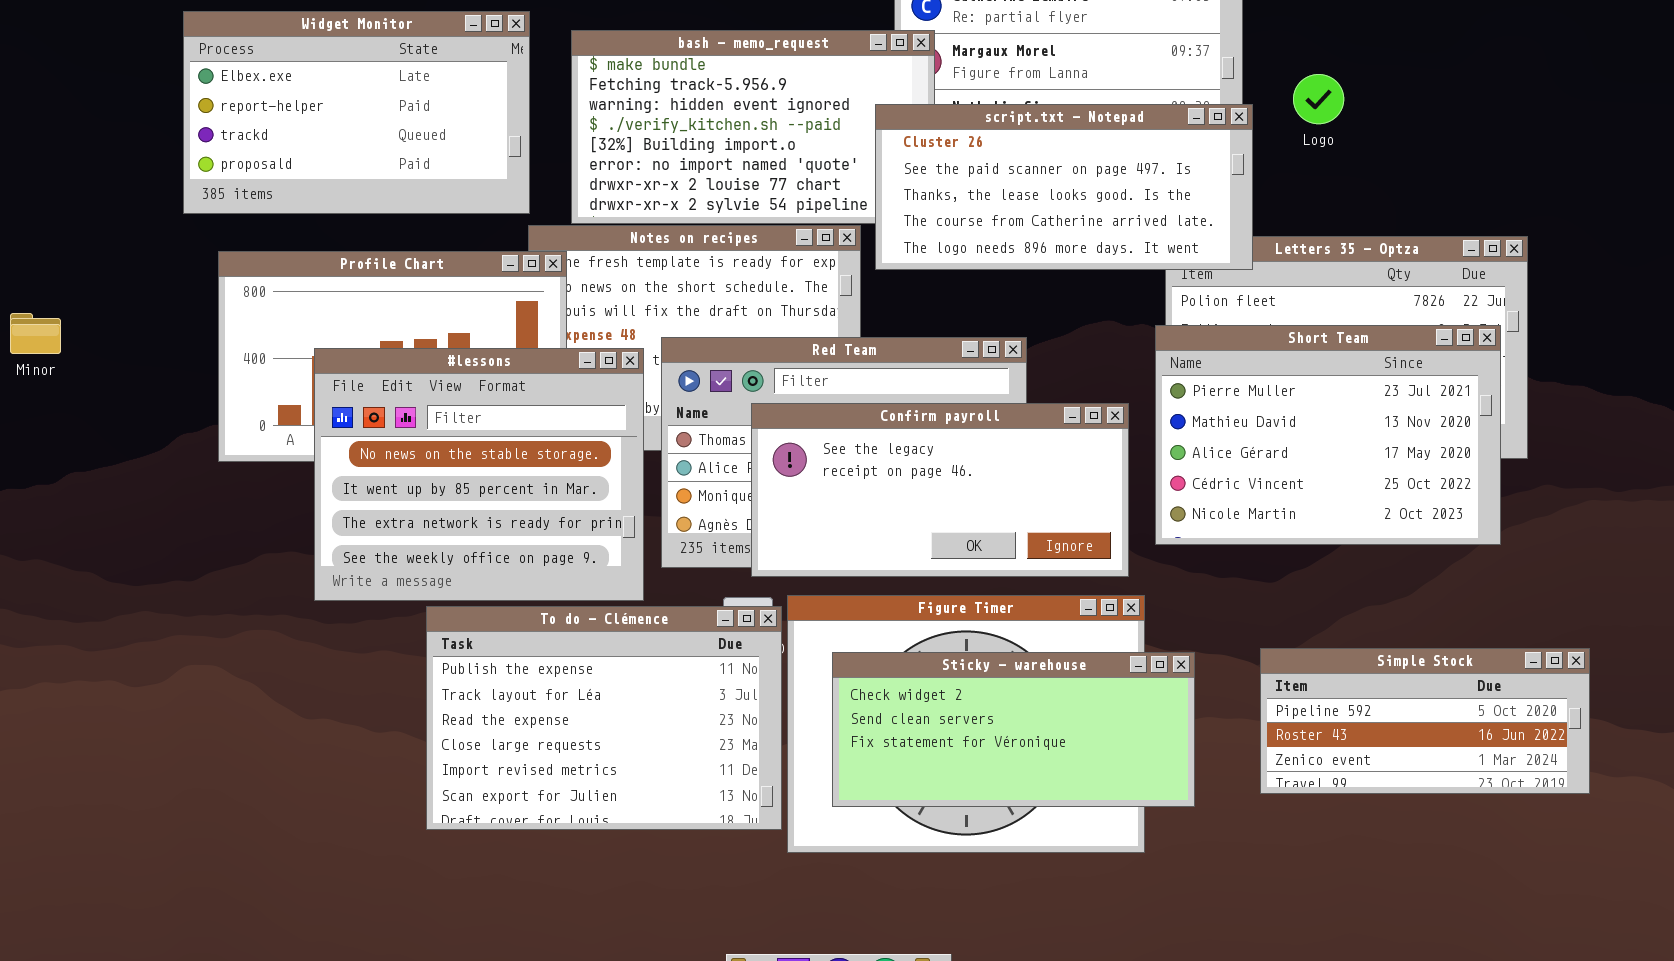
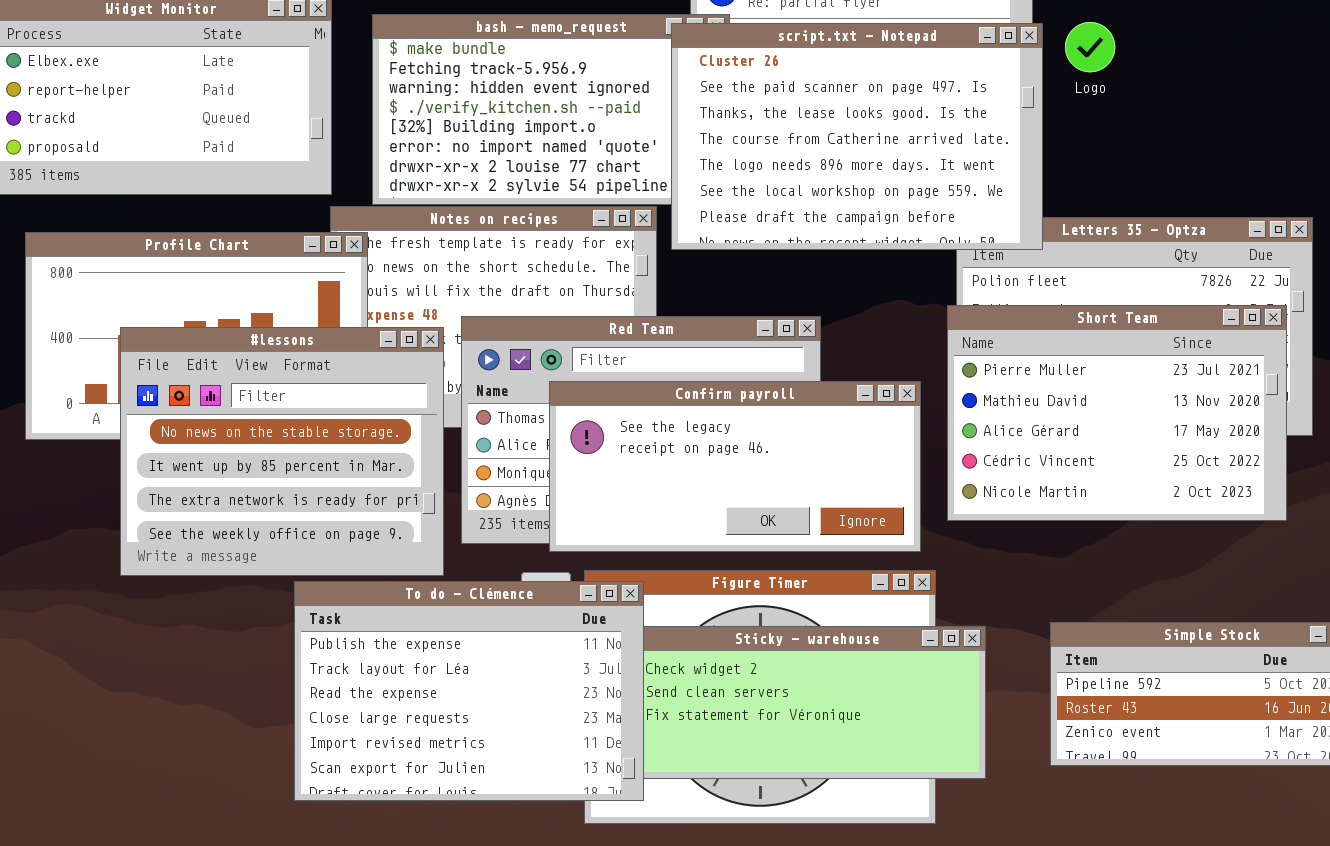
Logo: [1293,74,1344,124] -> [1065,22,1115,72], moved
script.txt - Notepad: [875,104,1253,270] -> [671,23,1043,250], resized
To do - Clémence: [426,606,782,830] -> [294,581,644,801], moved

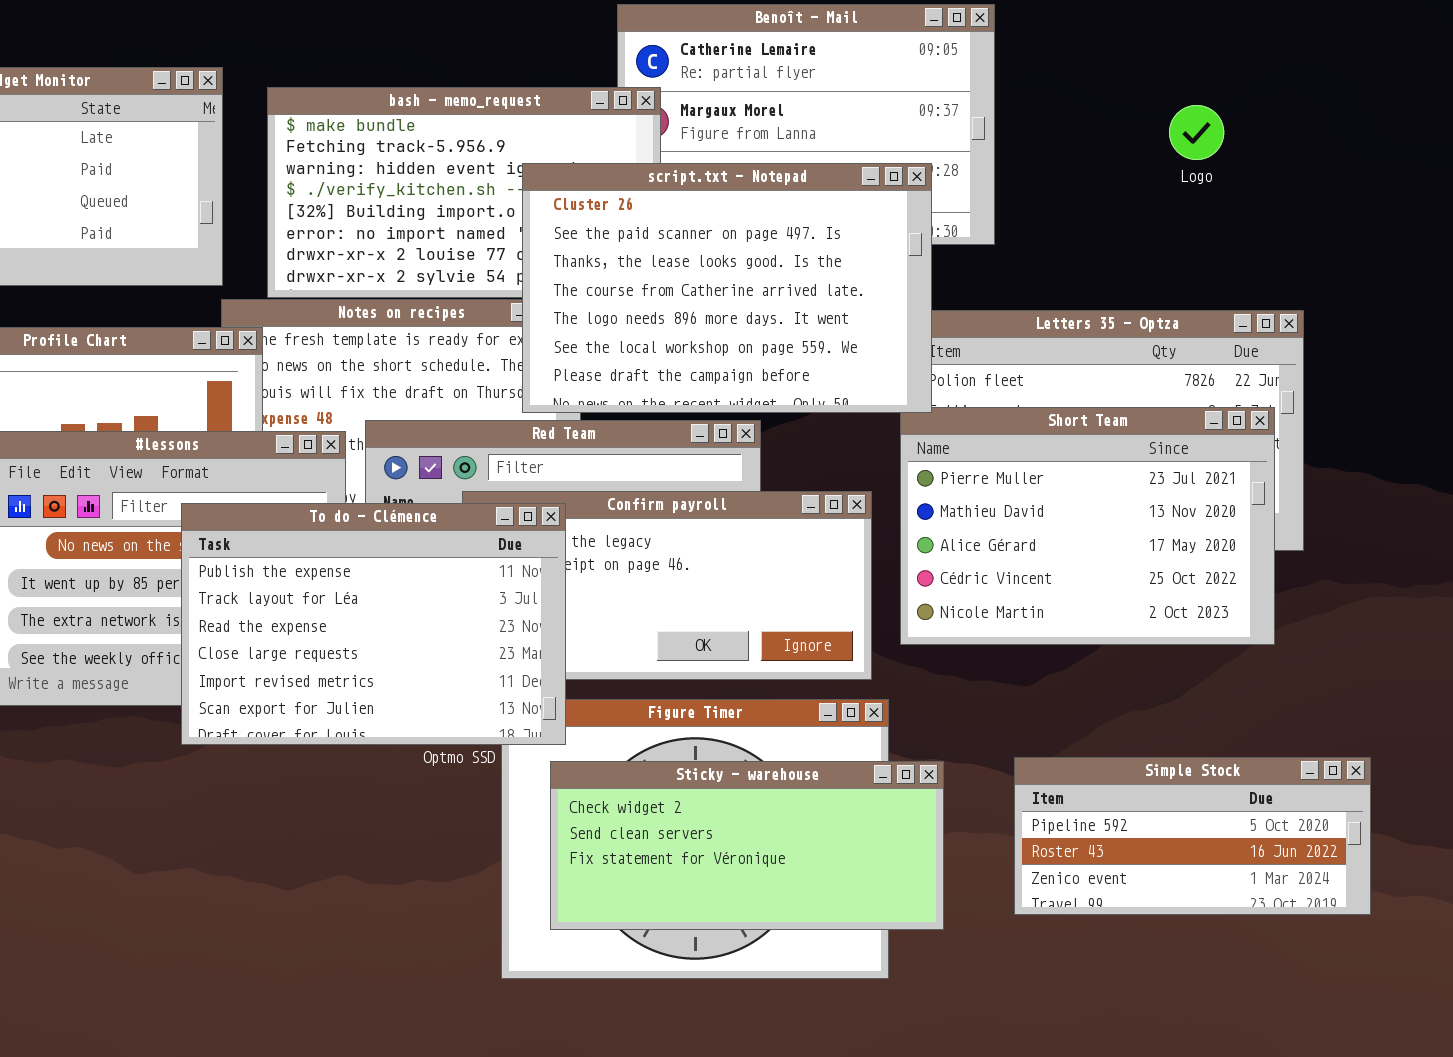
Logo: [1065,22,1115,72] -> [1169,105,1224,160], moved
script.txt - Notepad: [671,23,1043,250] -> [522,163,932,413], moved
To do - Clémence: [294,581,644,801] -> [181,503,566,745], moved

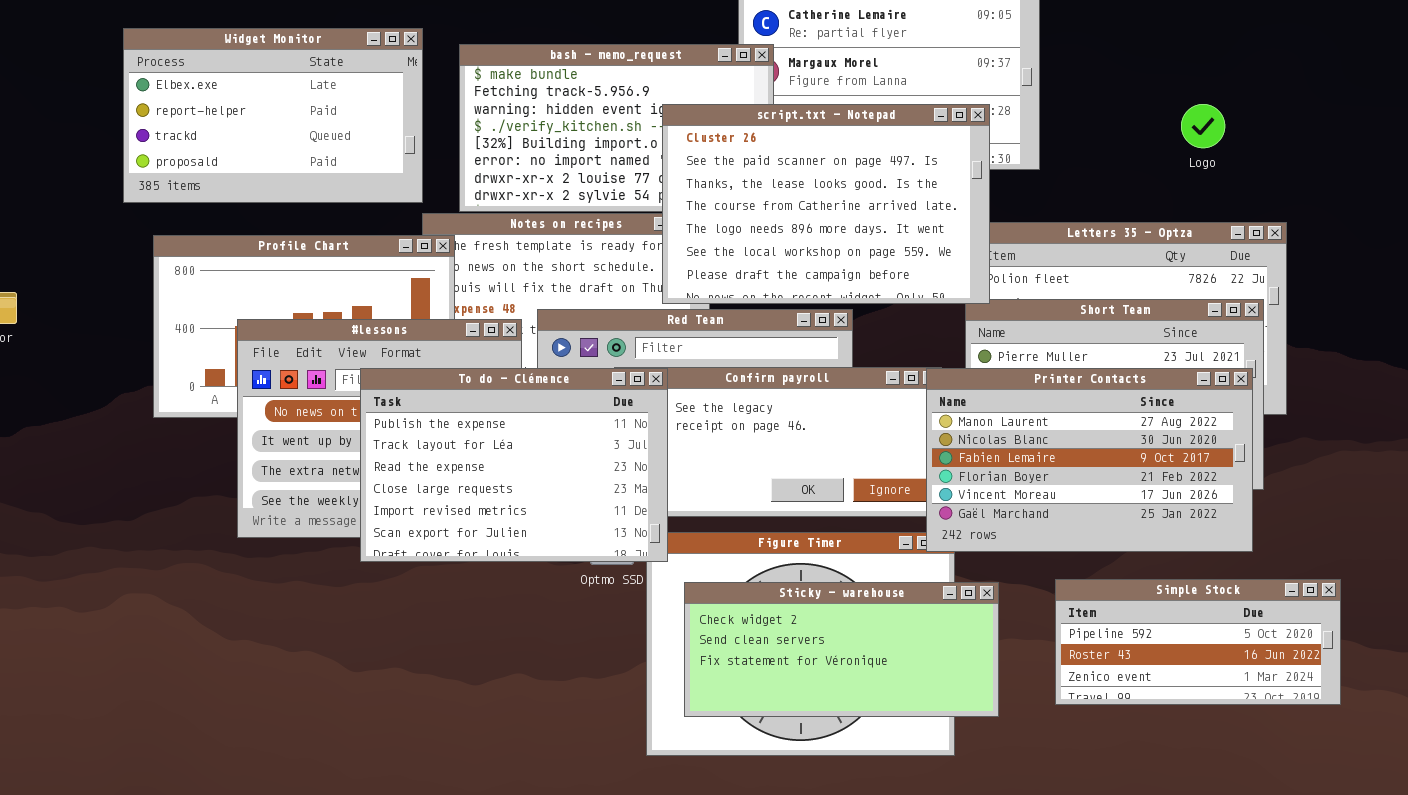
Logo: [1169,105,1224,160] -> [1181,104,1225,148], moved
Printer Contacts: none -> [926,368,1253,552], opened
To do - Clémence: [181,503,566,745] -> [360,368,668,562], moved

